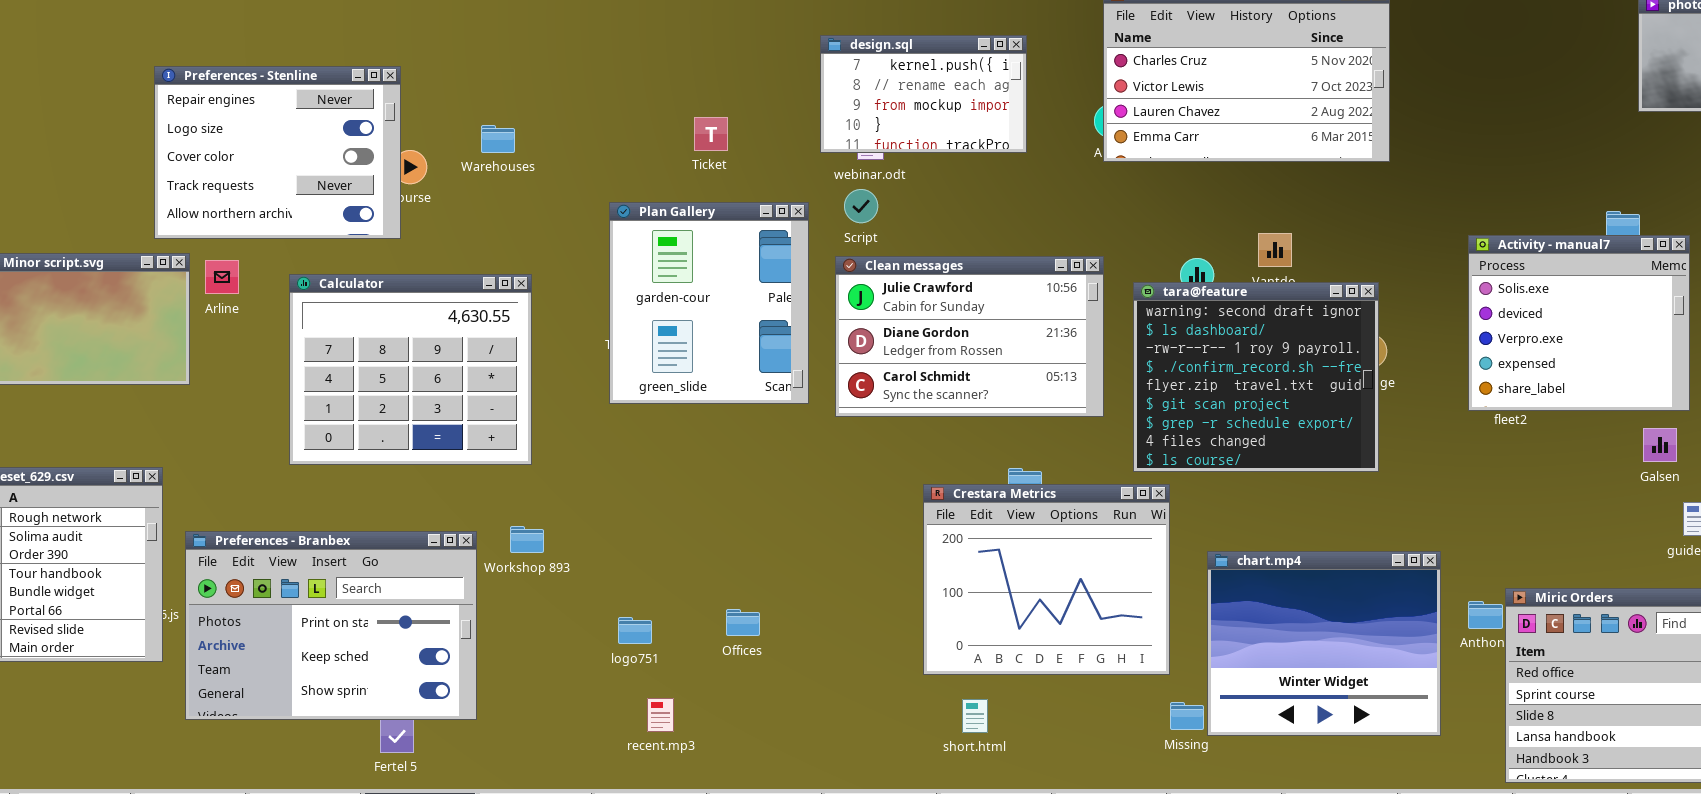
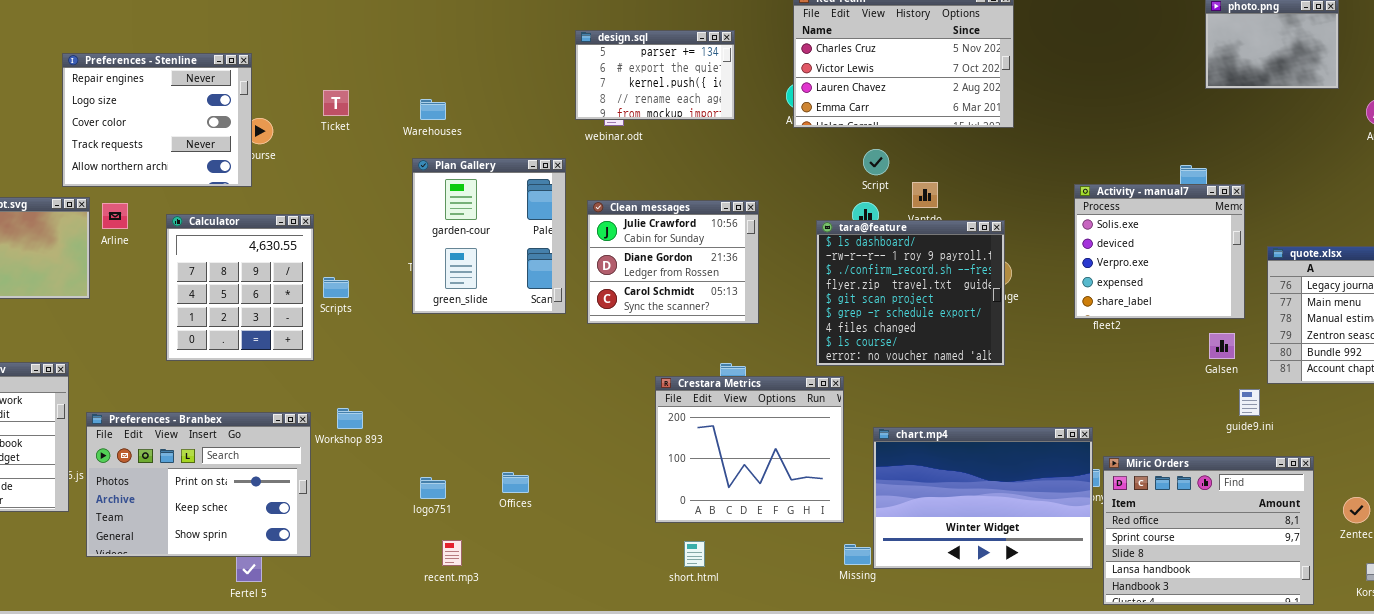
design.sql: [820,35,1027,153] -> [575,30,735,120], scrolled up 2 rows
Ticket: [694,117,728,151] -> [323,90,349,116], moved
Warehouses: [481,125,515,153] -> [420,99,446,120], moved
Script: [844,189,878,223] -> [863,149,889,175], moved
Clean messages: [835,256,1104,417] -> [587,200,759,324], resized
Calculator: [289,274,532,465] -> [166,214,314,361], resized
tara@feature: [1133,282,1379,472] -> [816,220,1005,366], scrolled down 1 row
chart.mp4: [1207,551,1441,736] -> [873,427,1093,569], resized

